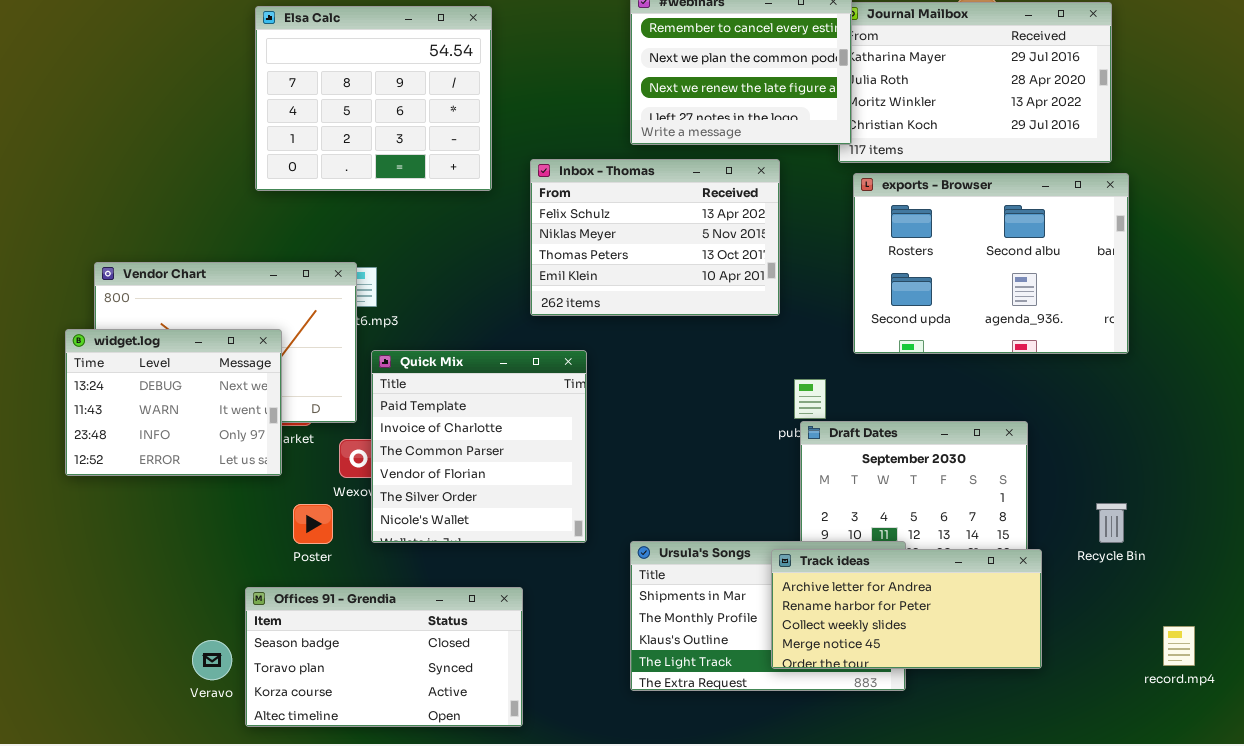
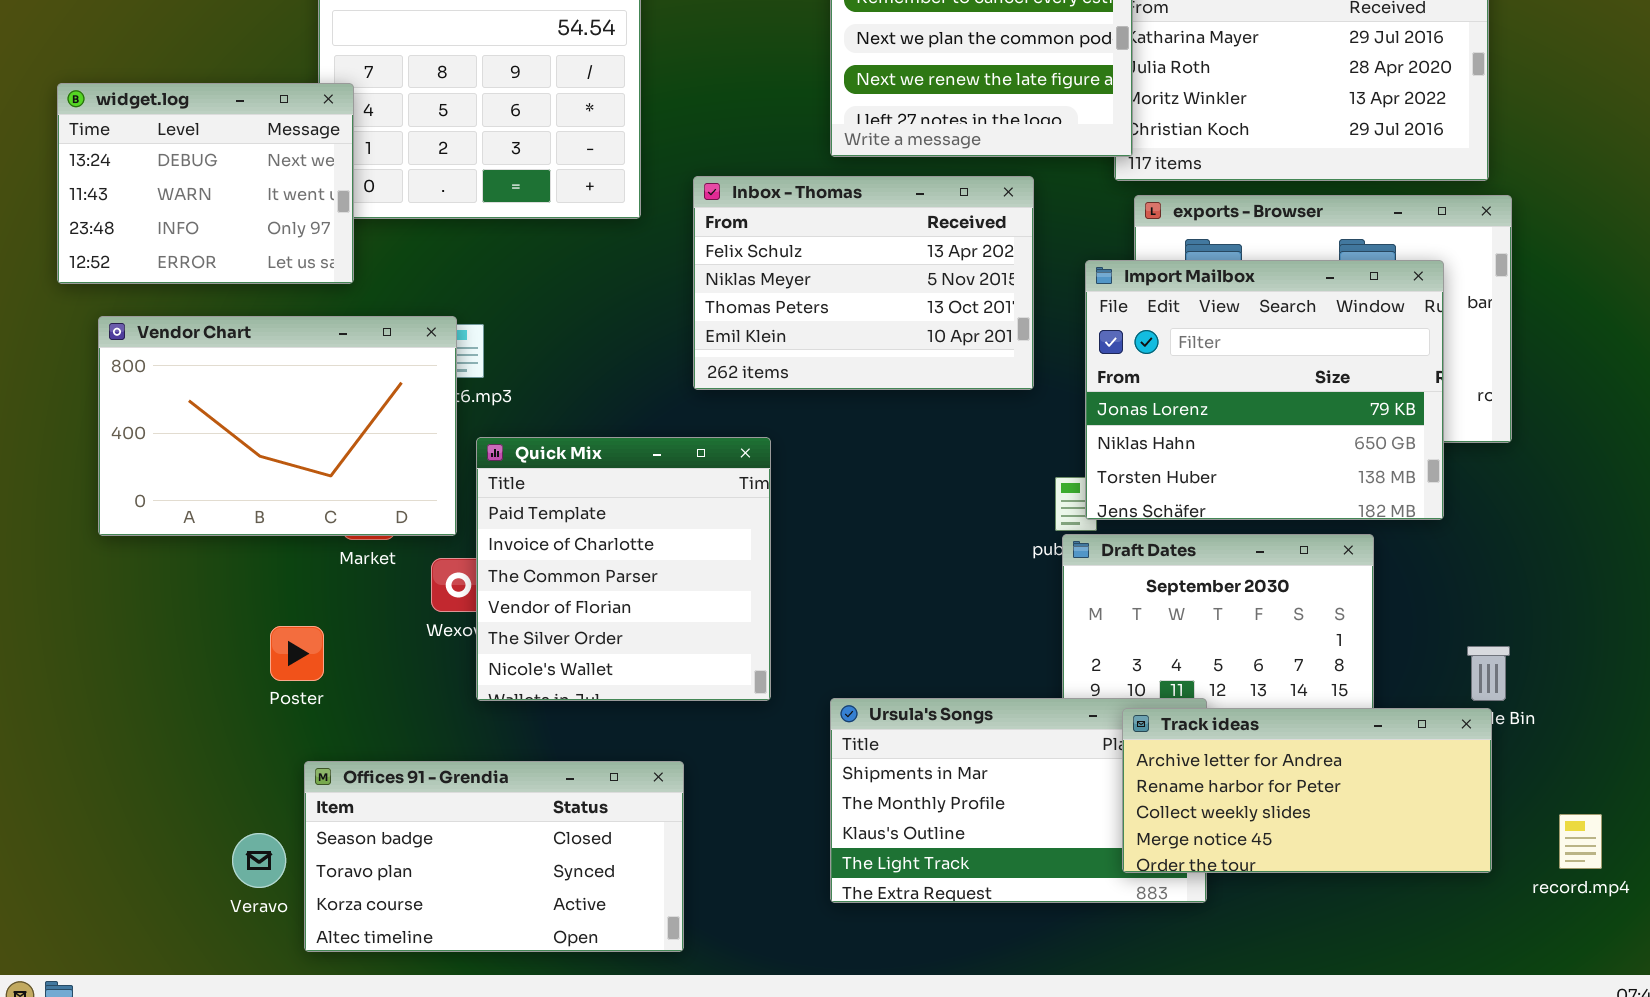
Import Mailbox: none -> [1085,260,1444,520], opened
widget.log: [65,329,282,476] -> [57,83,354,284], moved
Poster: [293,504,333,544] -> [270,626,324,681], moved
Track ideas: [771,549,1042,669] -> [1122,708,1492,873], moved

